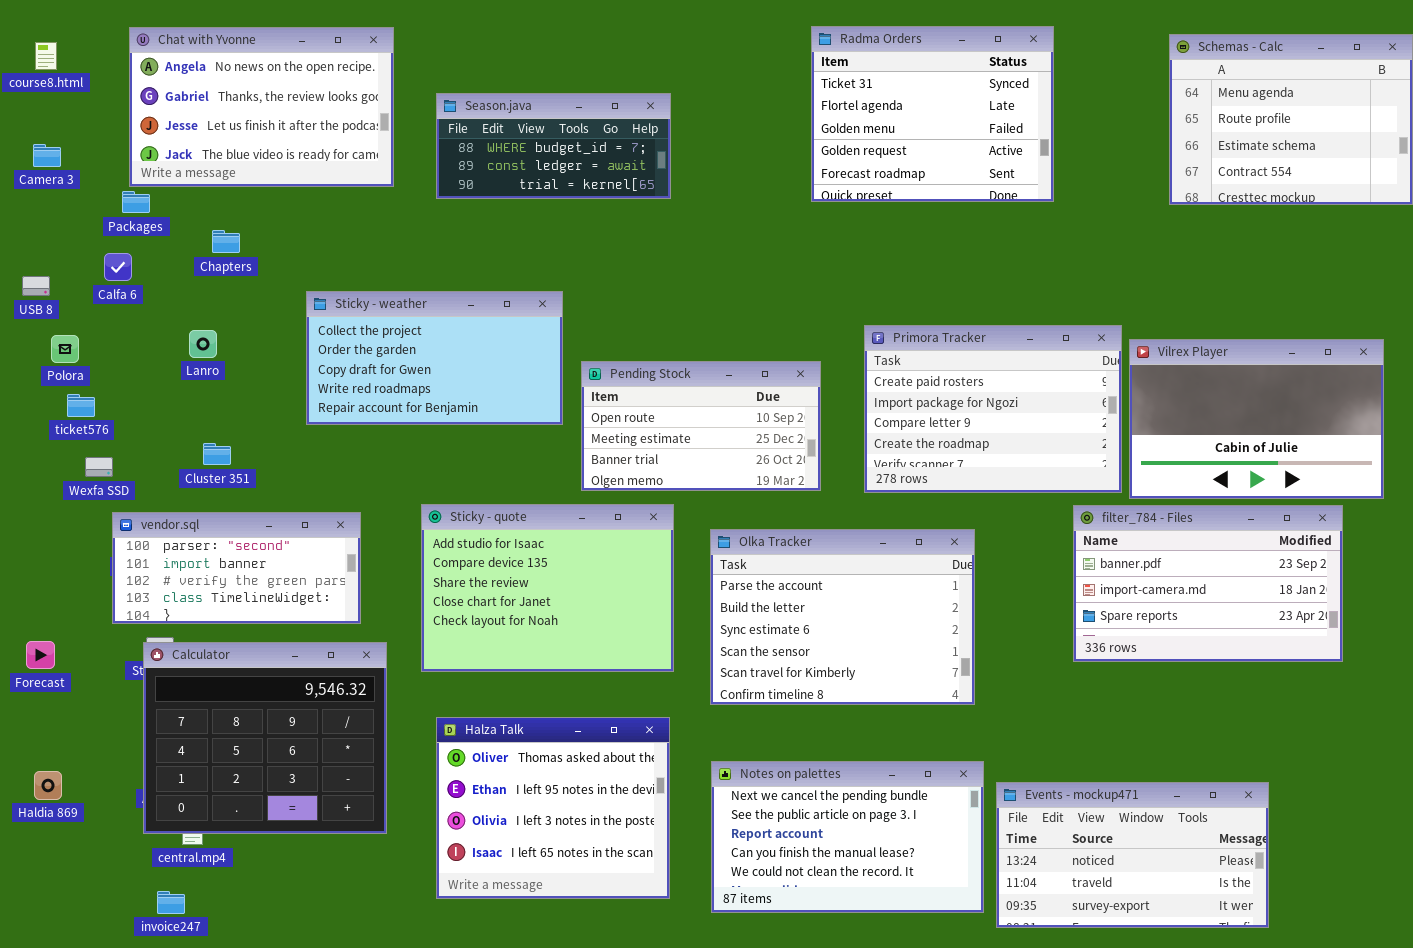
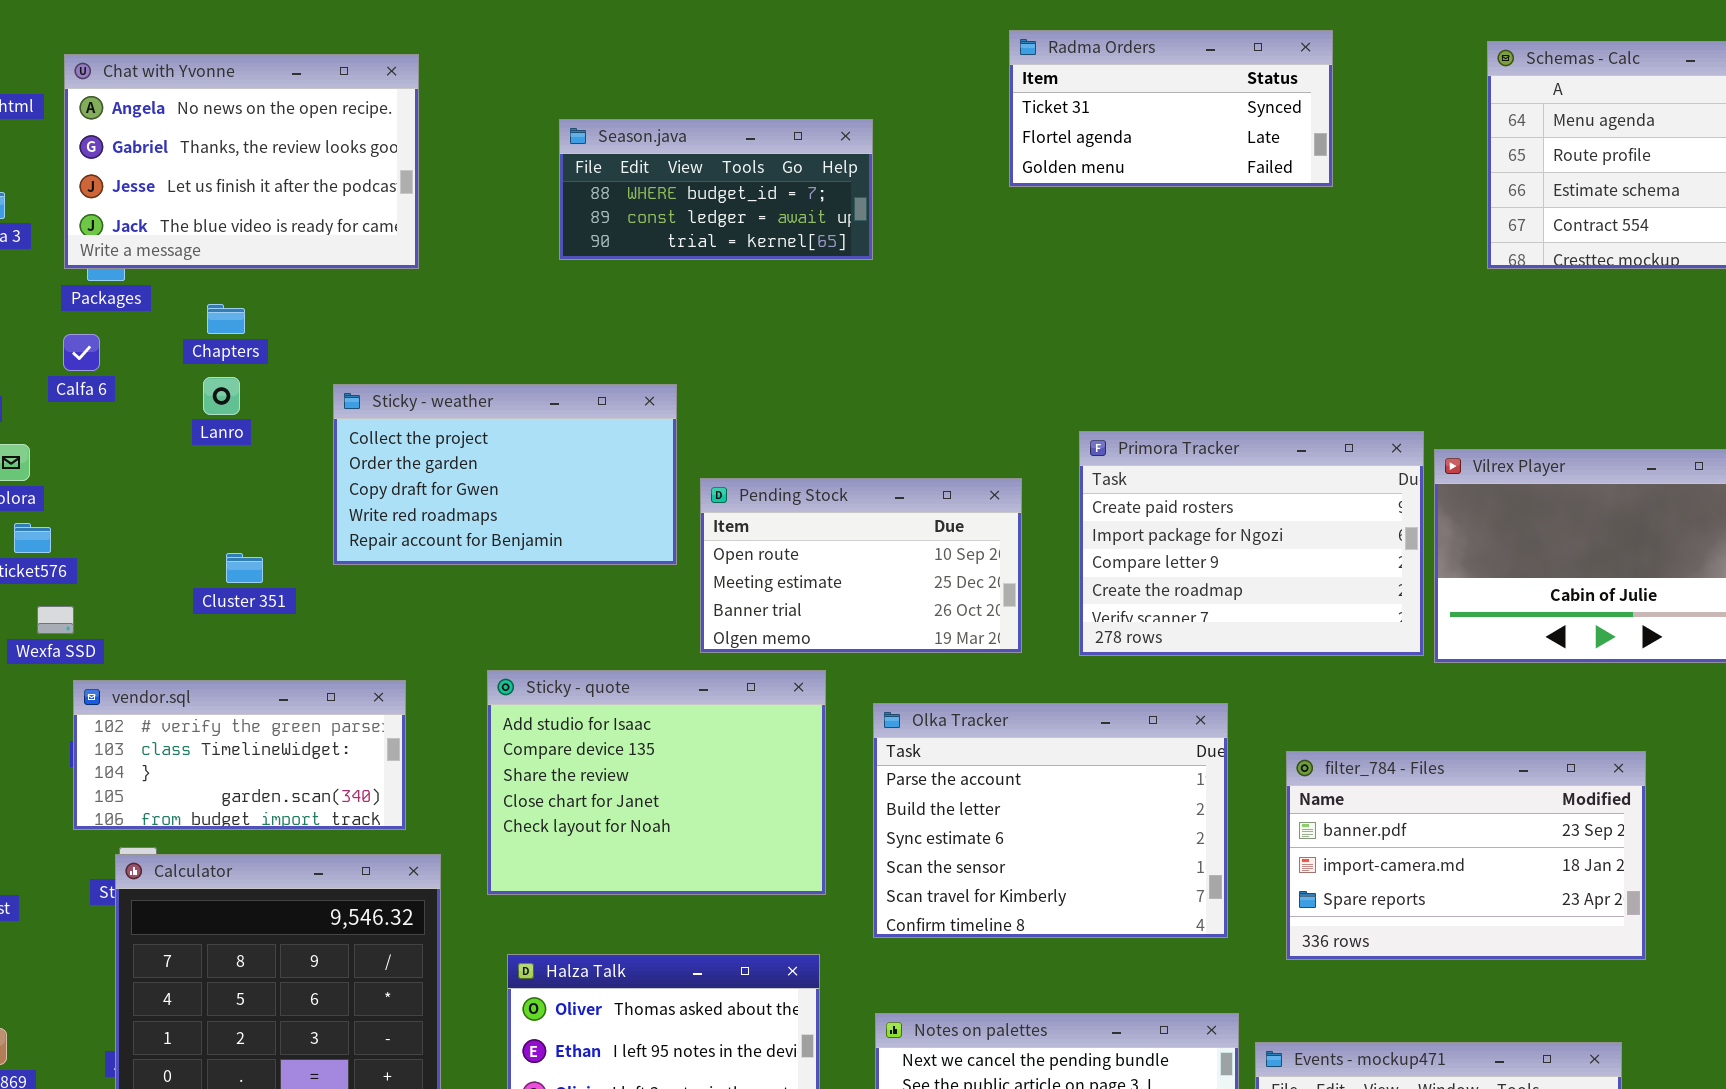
Radma Orders: [811,26,1054,202] -> [1009,30,1333,187], resized
Chat with Yvonne: [129,27,394,187] -> [64,54,419,269], moved
Season.java: [436,93,671,199] -> [559,119,873,260], moved
Lanro: [189,330,217,358] -> [203,377,240,415], moved
Cluster 351: [203,443,231,465] -> [226,553,263,583], moved
filter_784 - Files: [1073,505,1343,662] -> [1286,751,1646,960], moved
vendor.sql: [112,512,361,624] -> [73,680,406,830], scrolled down 2 rows

